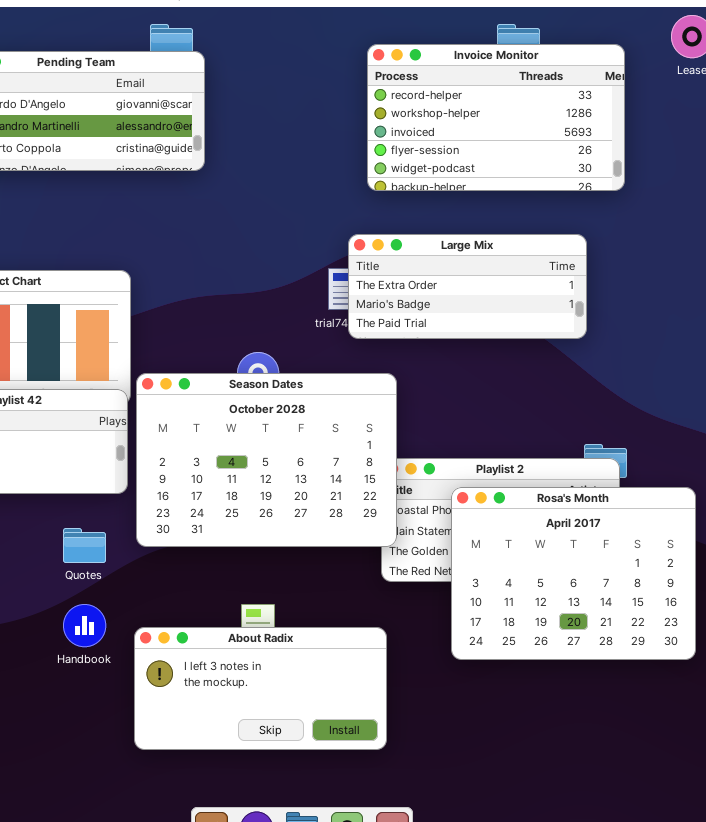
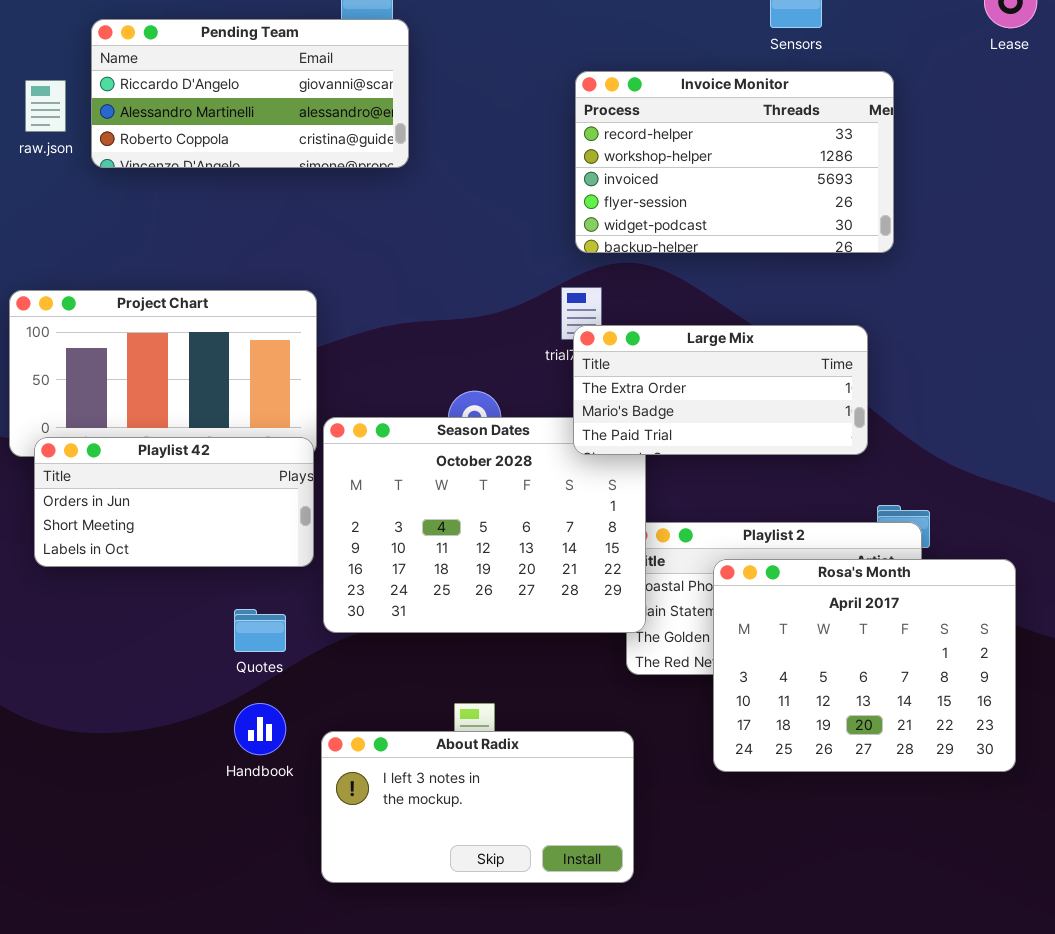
Invoice Monitor: [367,44,625,191] -> [575,71,894,253], moved
Large Mix: [348,234,587,339] -> [573,325,868,455], moved

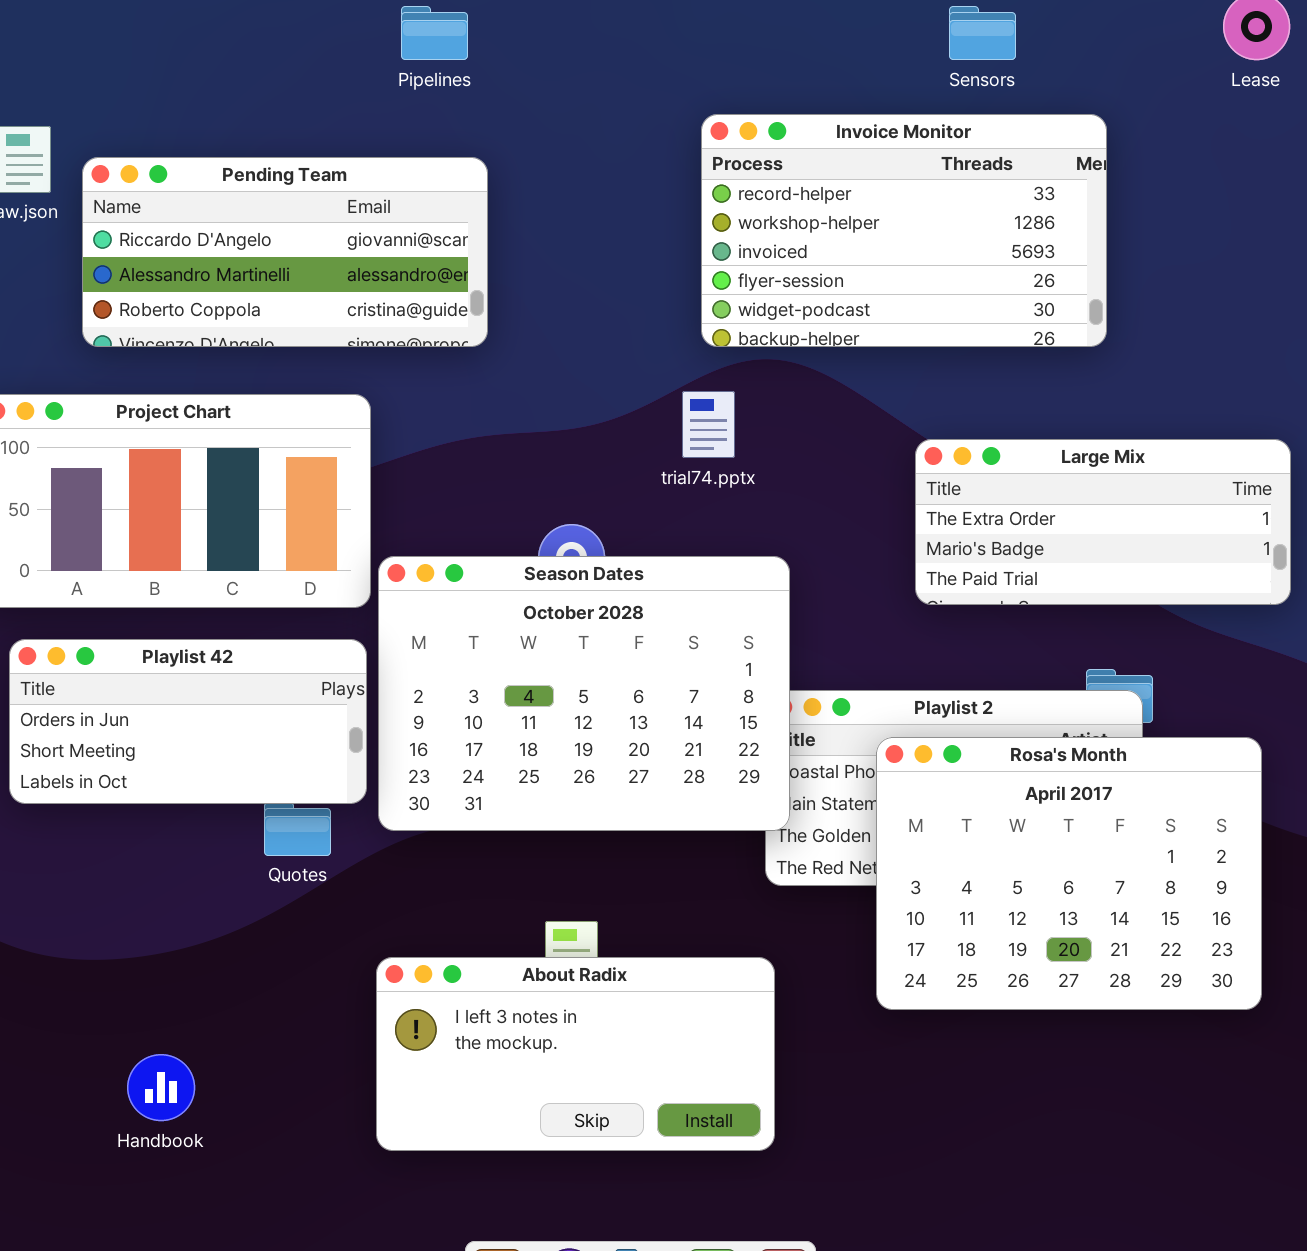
Pending Team: [91,19,409,168] -> [82,157,488,347], moved
Large Mix: [573,325,868,455] -> [915,439,1291,605], moved
Playlist 42: [34,437,314,567] -> [9,639,367,804], moved
Handbook: [234,703,286,755] -> [127,1054,195,1121], moved

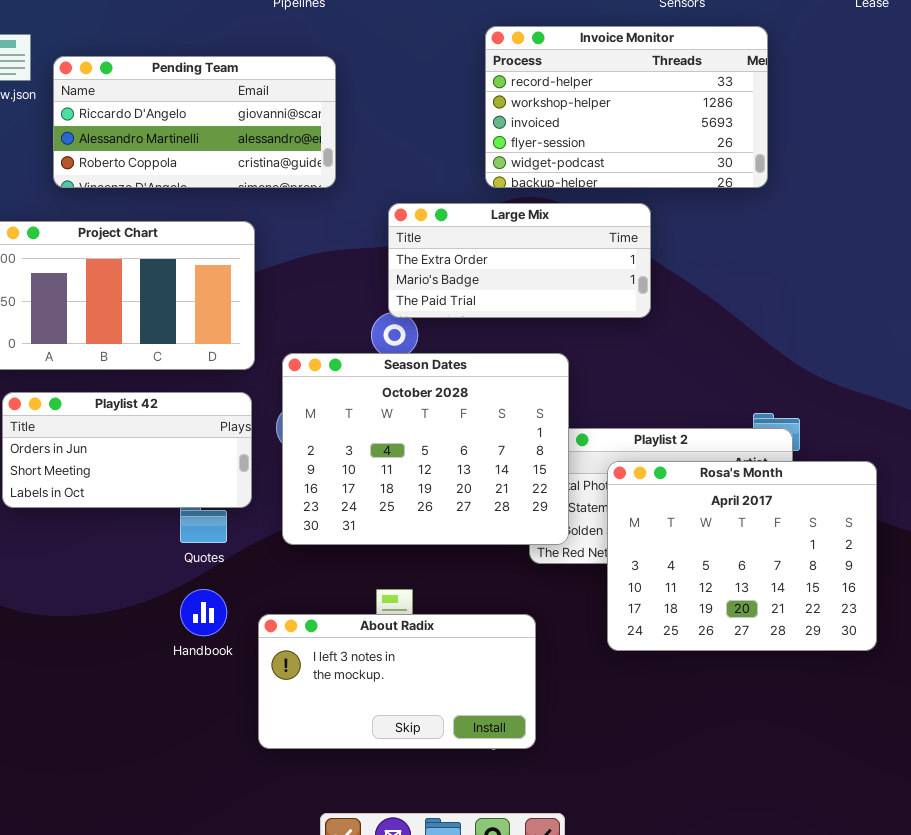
Large Mix: [915,439,1291,605] -> [388,203,651,318], moved
Season Dates: [378,556,790,831] -> [282,353,569,545], moved
Handbook: [127,1054,195,1121] -> [180,589,227,636], moved

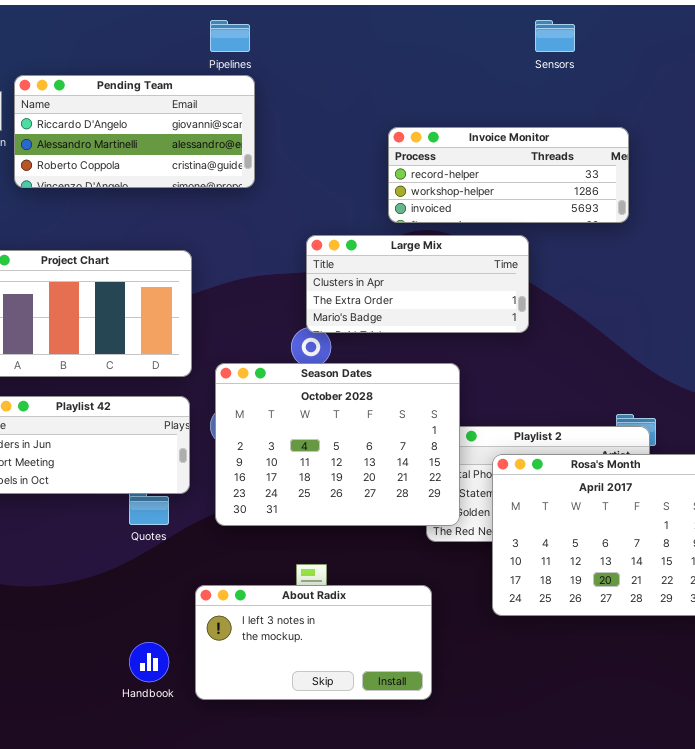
Invoice Monitor: [485,26,768,188] -> [388,127,629,223], resized
Pending Team: [53,56,336,188] -> [14,75,255,188], moved
Large Mix: [388,203,651,318] -> [306,235,529,333], scrolled up 1 row
Handbook: [180,589,227,636] -> [129,642,169,682], moved

